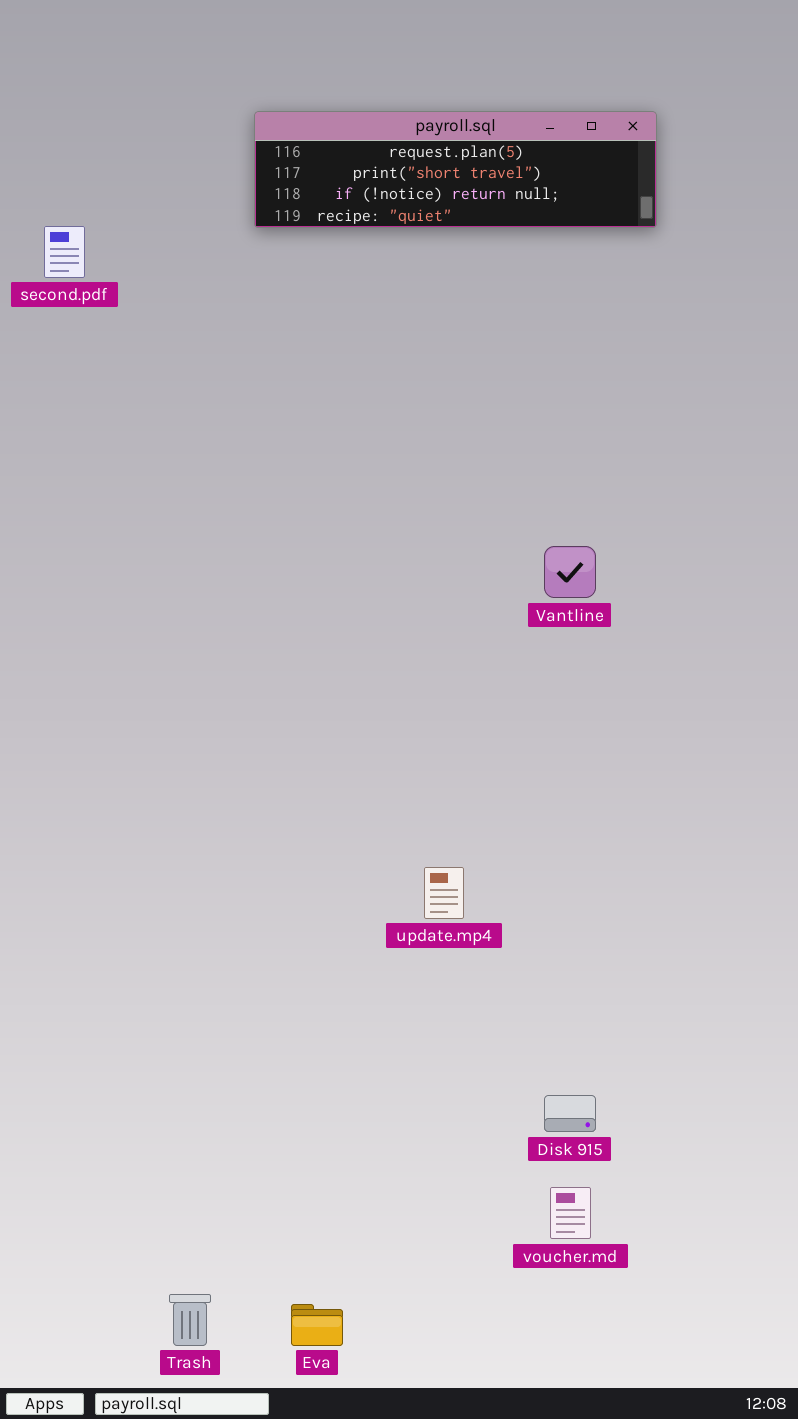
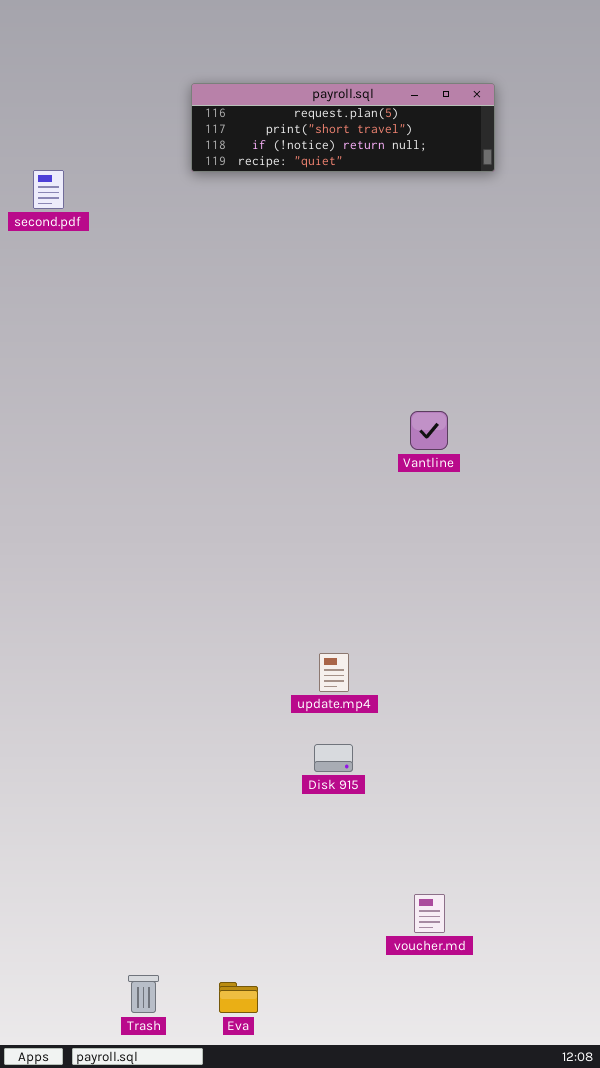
Disk 915: [544,1095,596,1132] -> [314,744,353,772], moved

